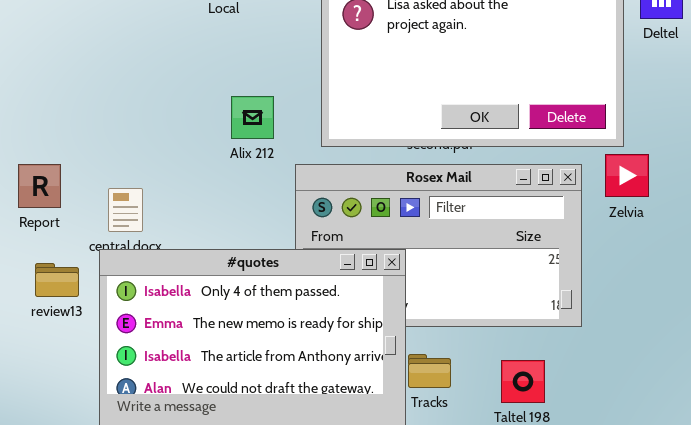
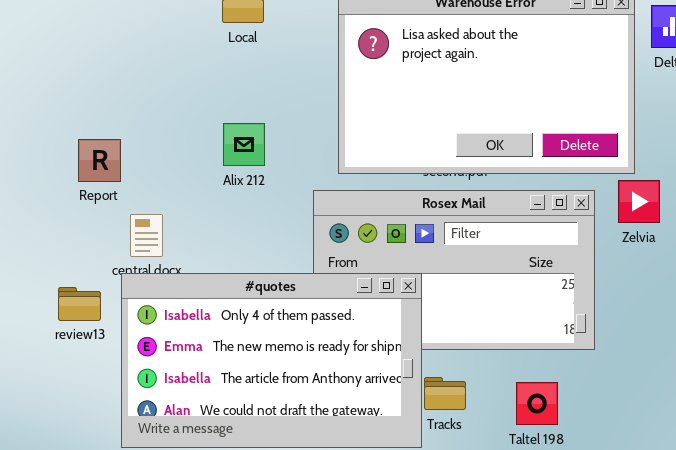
Alix 212: [231,96,274,139] -> [223,123,265,166], moved
Report: [18,164,61,208] -> [78,139,121,182], moved

